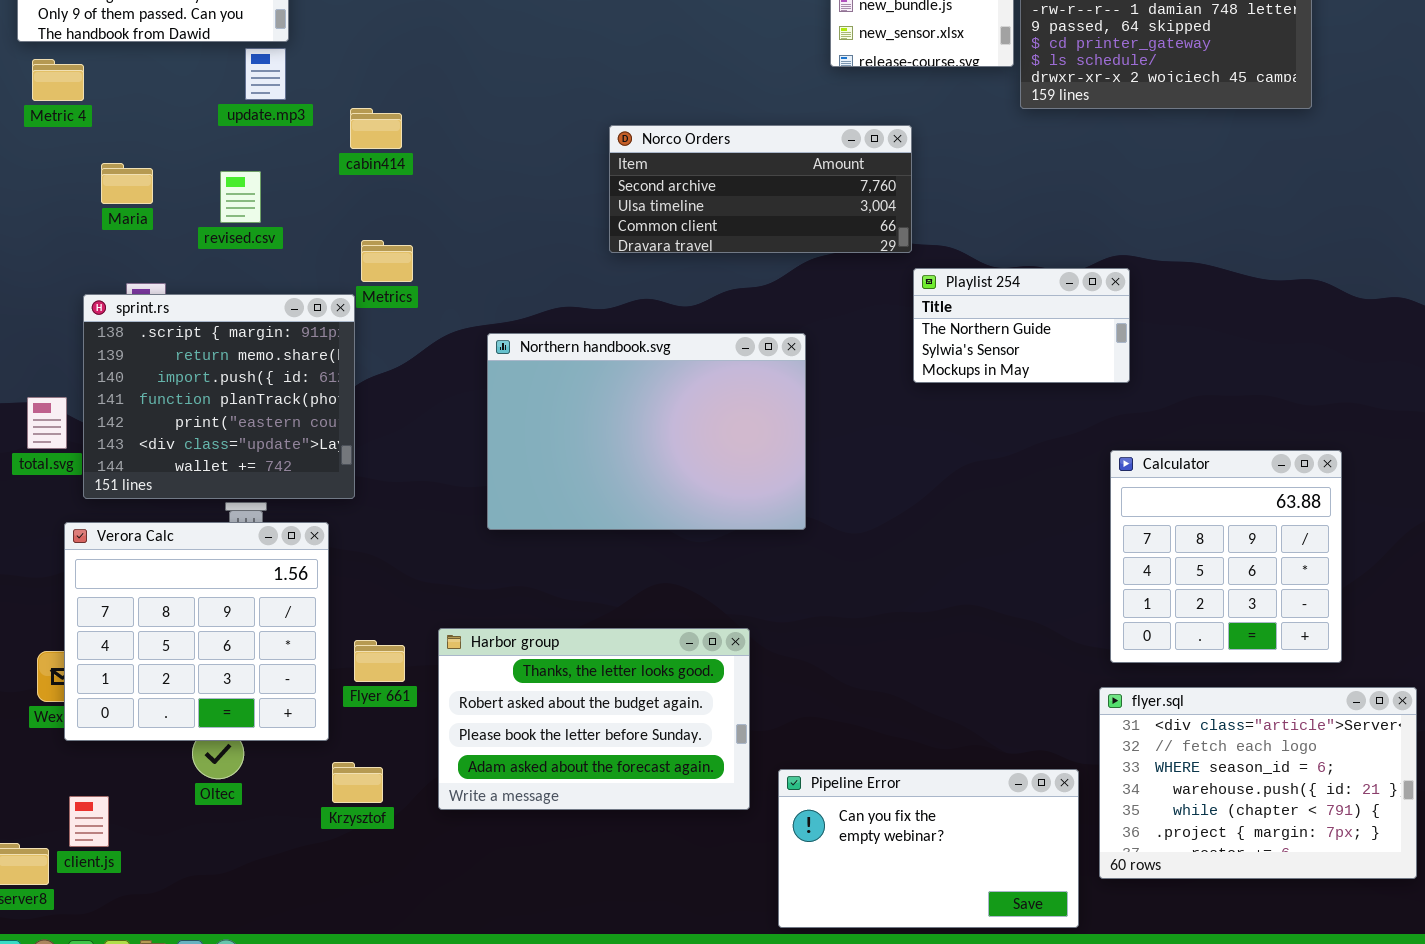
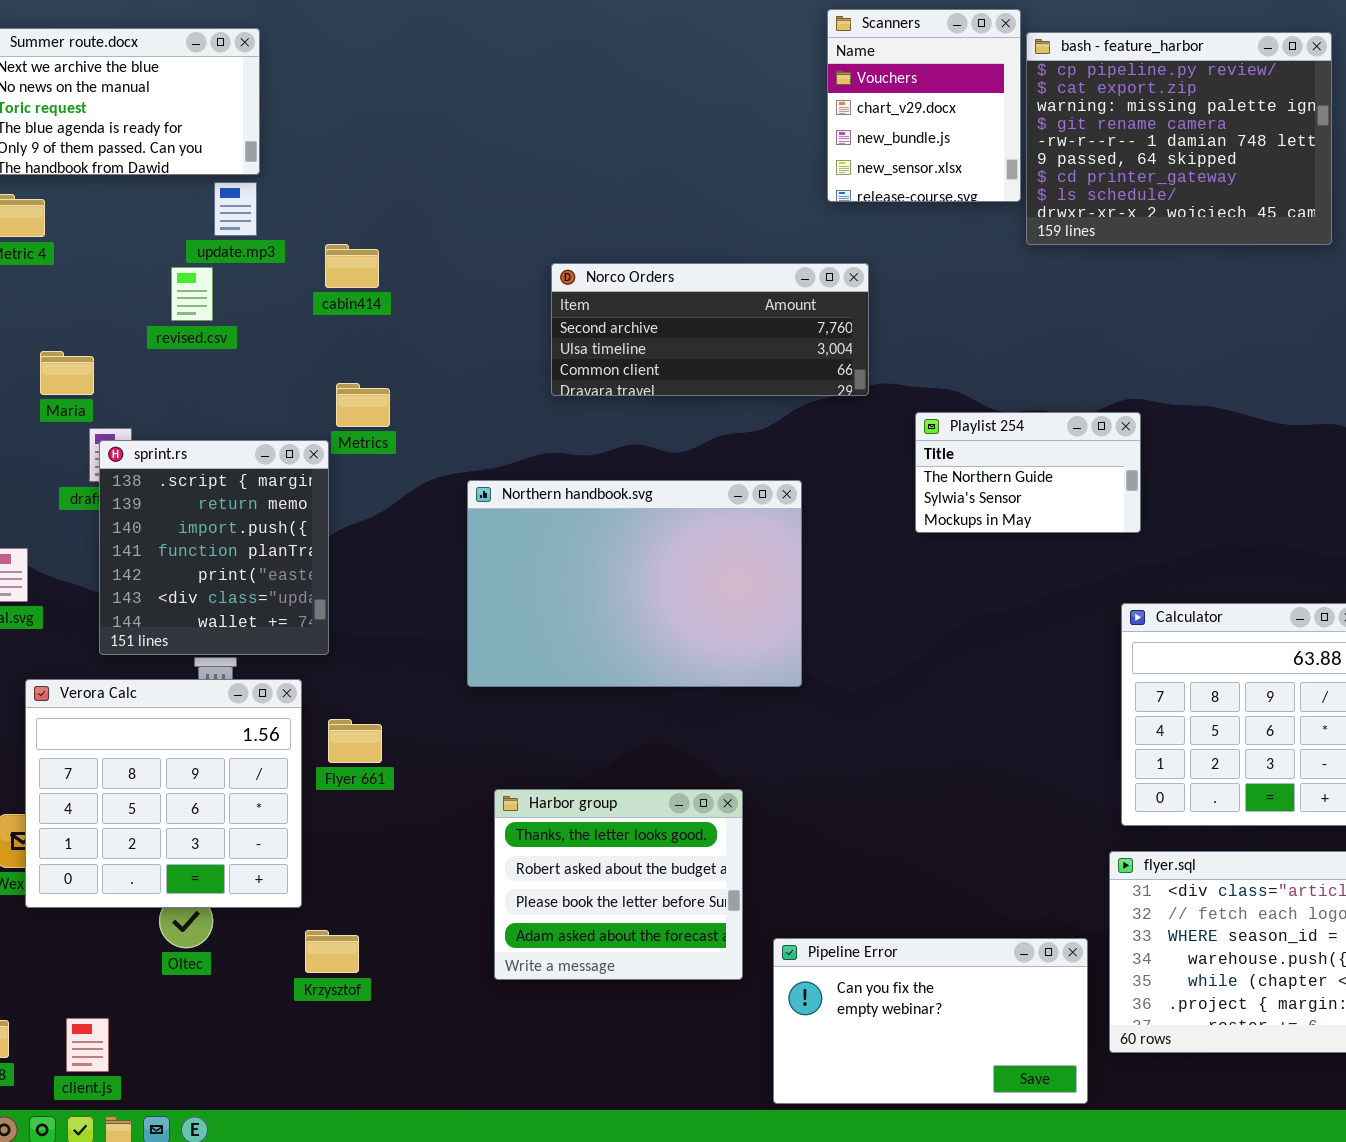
Norco Orders: [609,125,912,253] -> [551,263,869,396], moved
Maria: [101,163,153,204] -> [40,351,94,395], moved
revised.csv: [220,171,261,223] -> [171,267,213,321], moved
sprint.rs: [83,294,355,499] -> [99,440,329,655], resized
Harbor group: [438,628,750,810] -> [494,789,743,980], resized
Flyer 661: [354,640,405,682] -> [328,719,382,763], moved
client.js: [69,796,109,847] -> [66,1018,109,1072], moved

